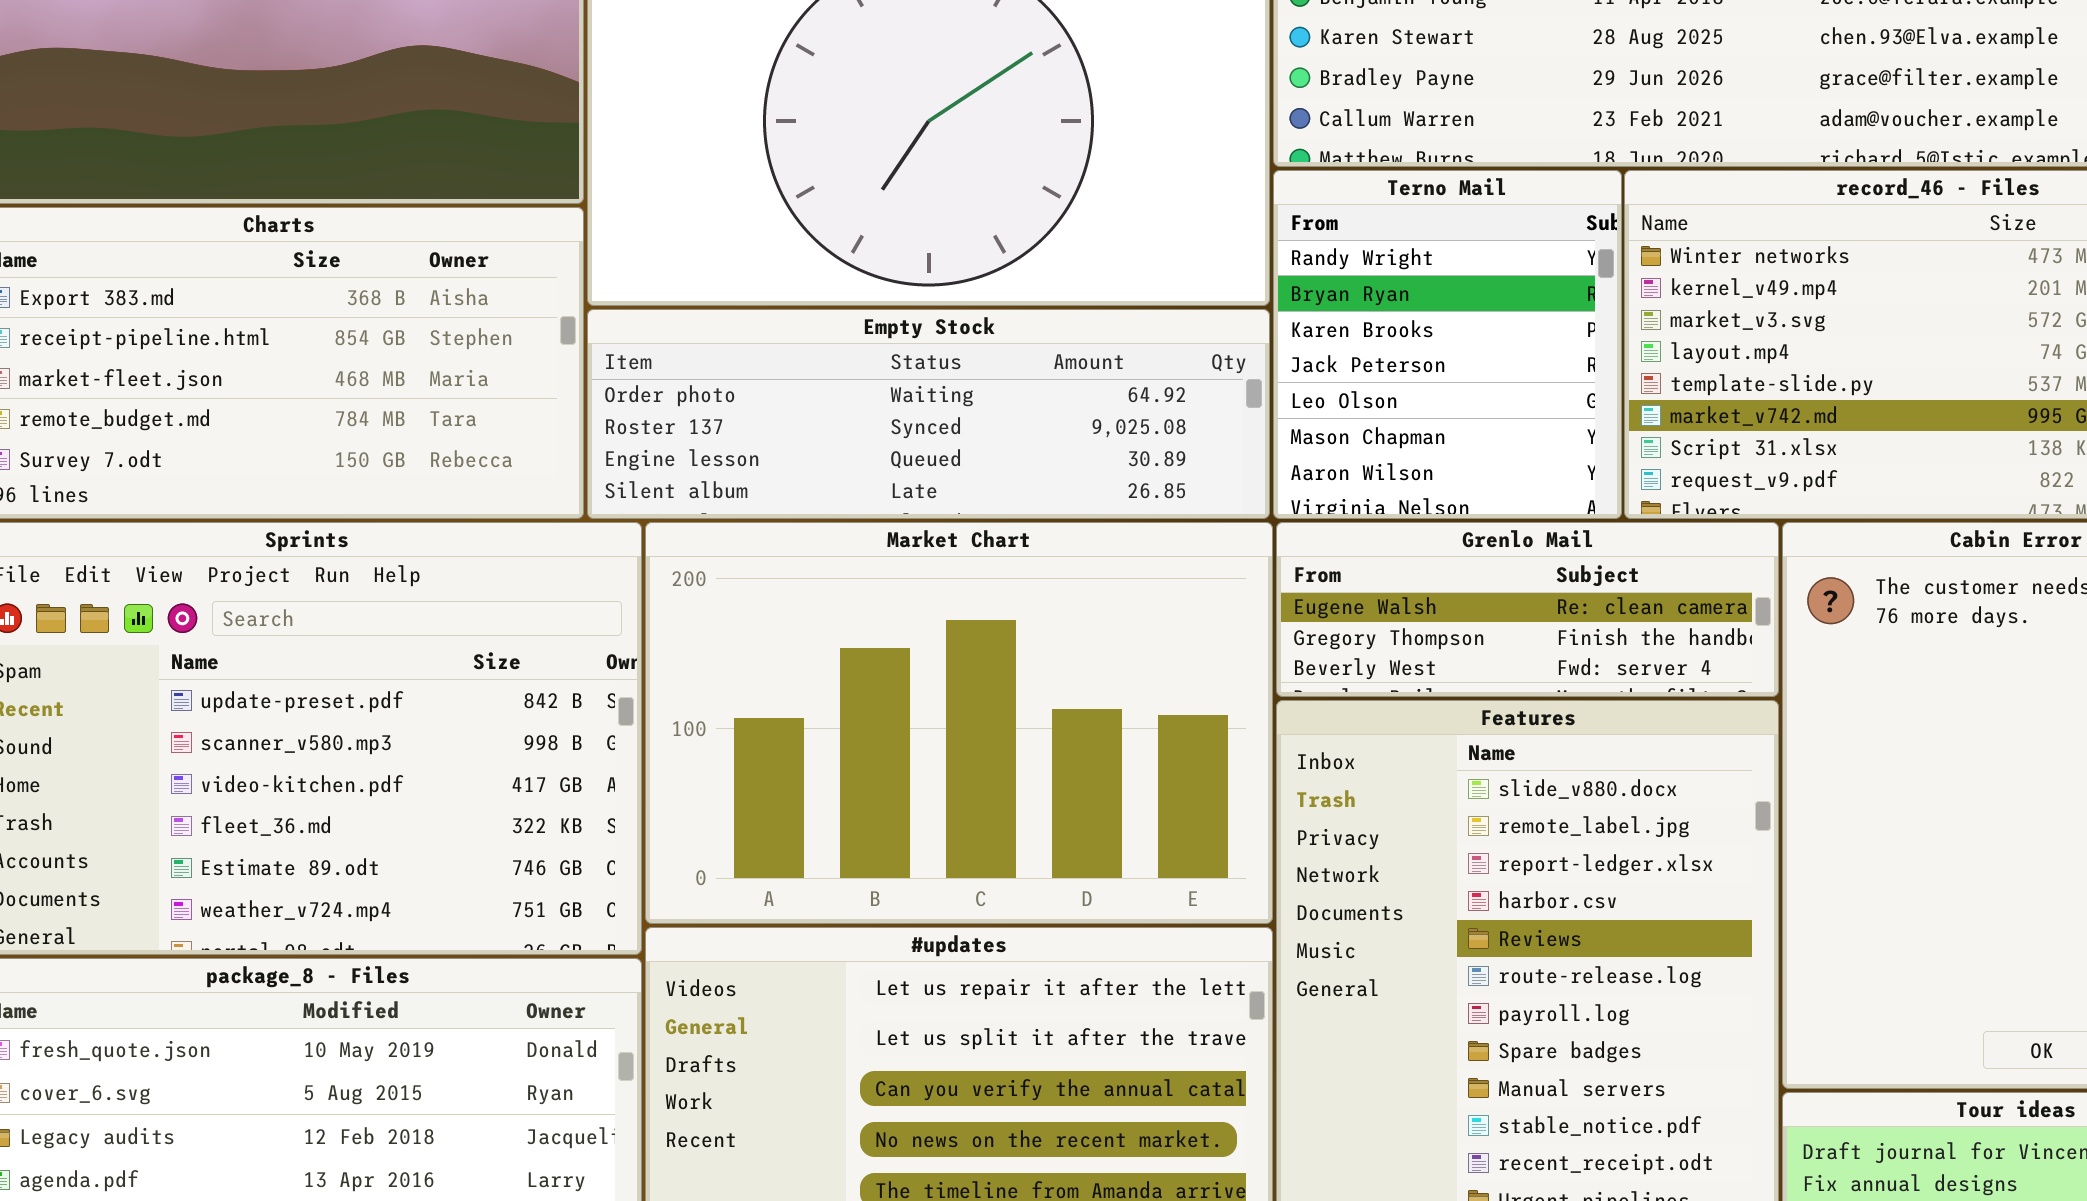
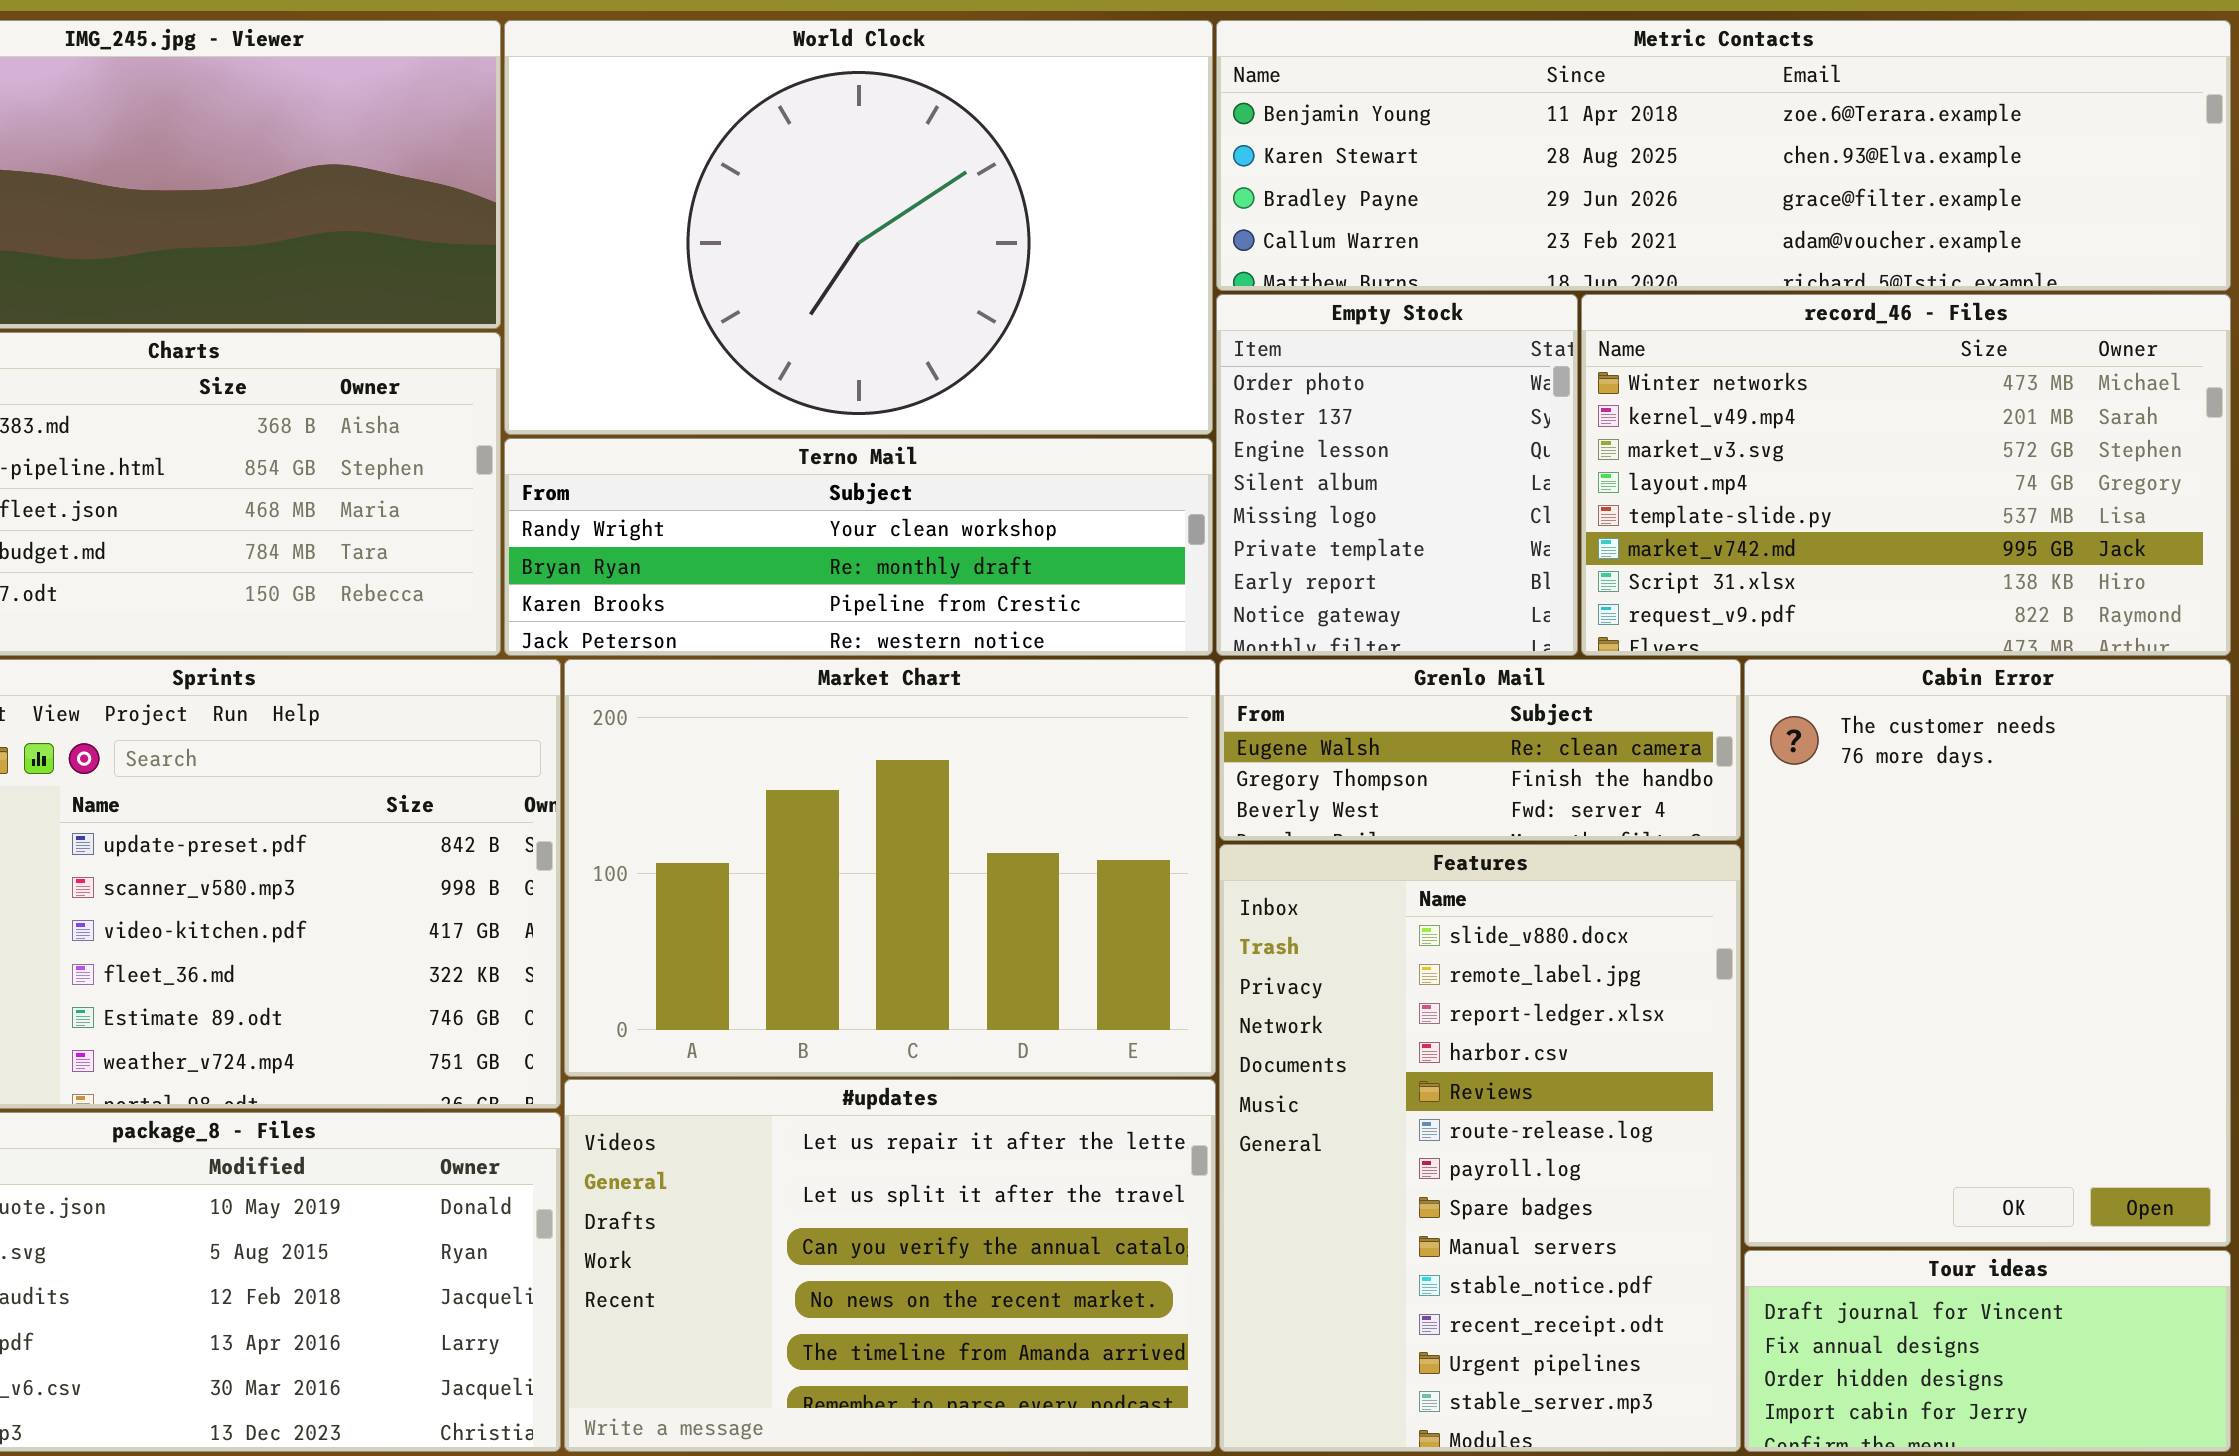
Terno Mail: [1273,170,1622,519] -> [504,438,1213,656], moved, resized
Empty Stock: [587,309,1270,519] -> [1216,294,1578,656], moved, resized

